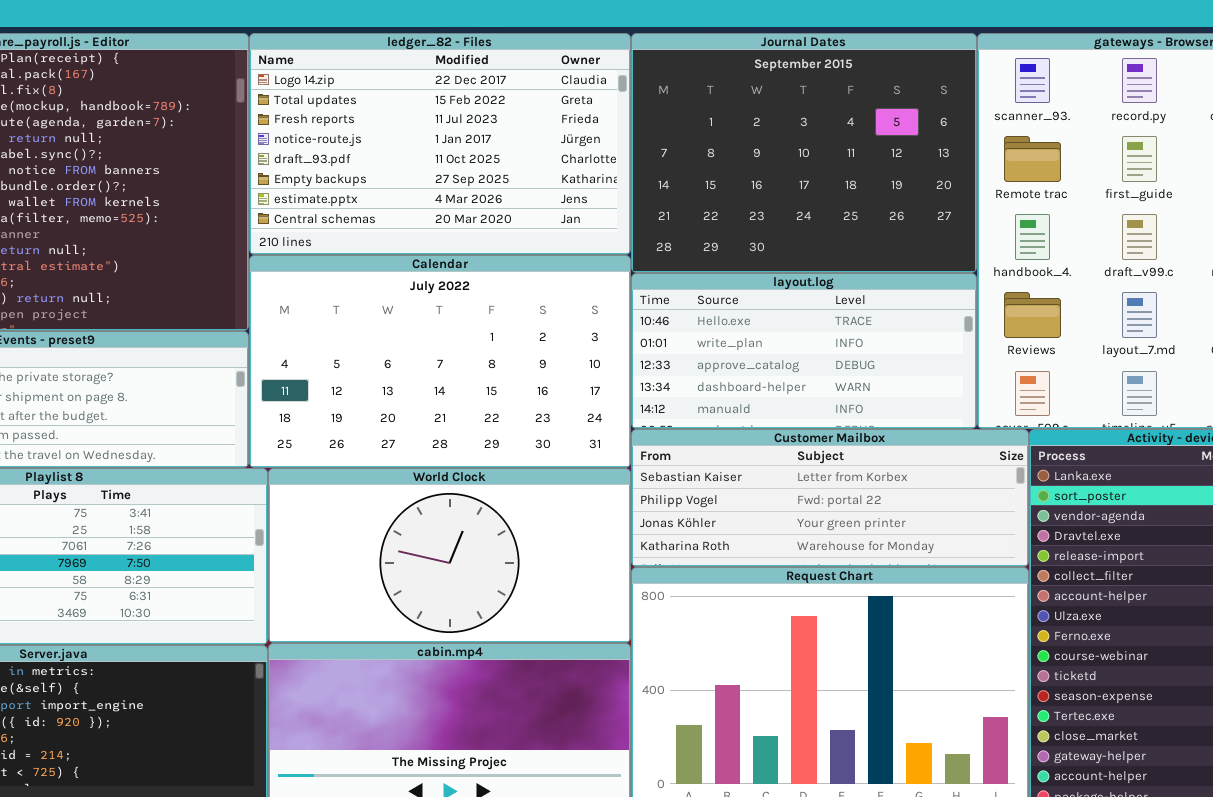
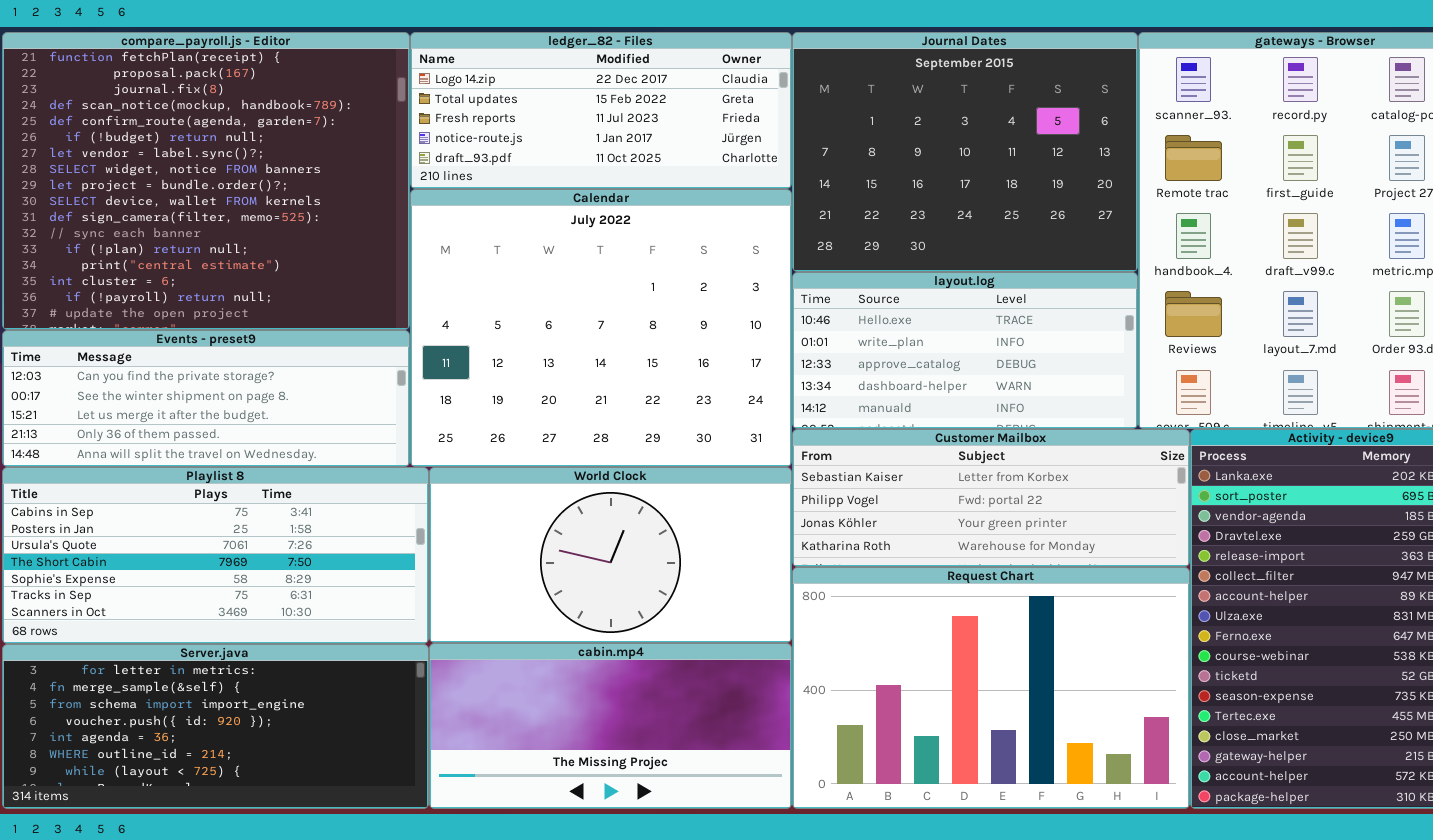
ledger_82 - Files: [249,33,631,255] -> [410,32,792,189], resized
Calendar: [249,255,631,468] -> [410,189,792,467], resized

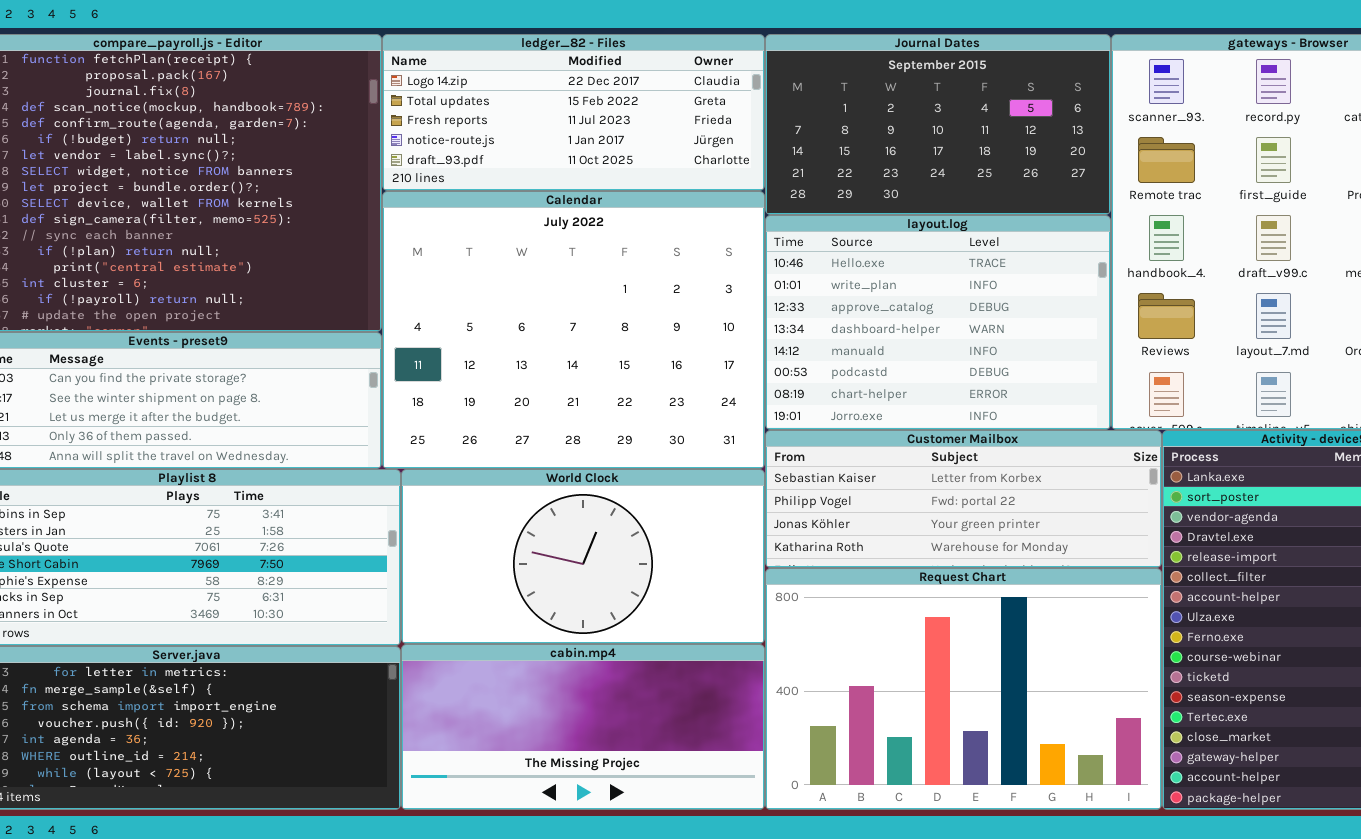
Journal Dates: [792,32,1138,272] -> [765,34,1111,215], resized
layout.log: [792,272,1138,429] -> [765,215,1111,430], resized

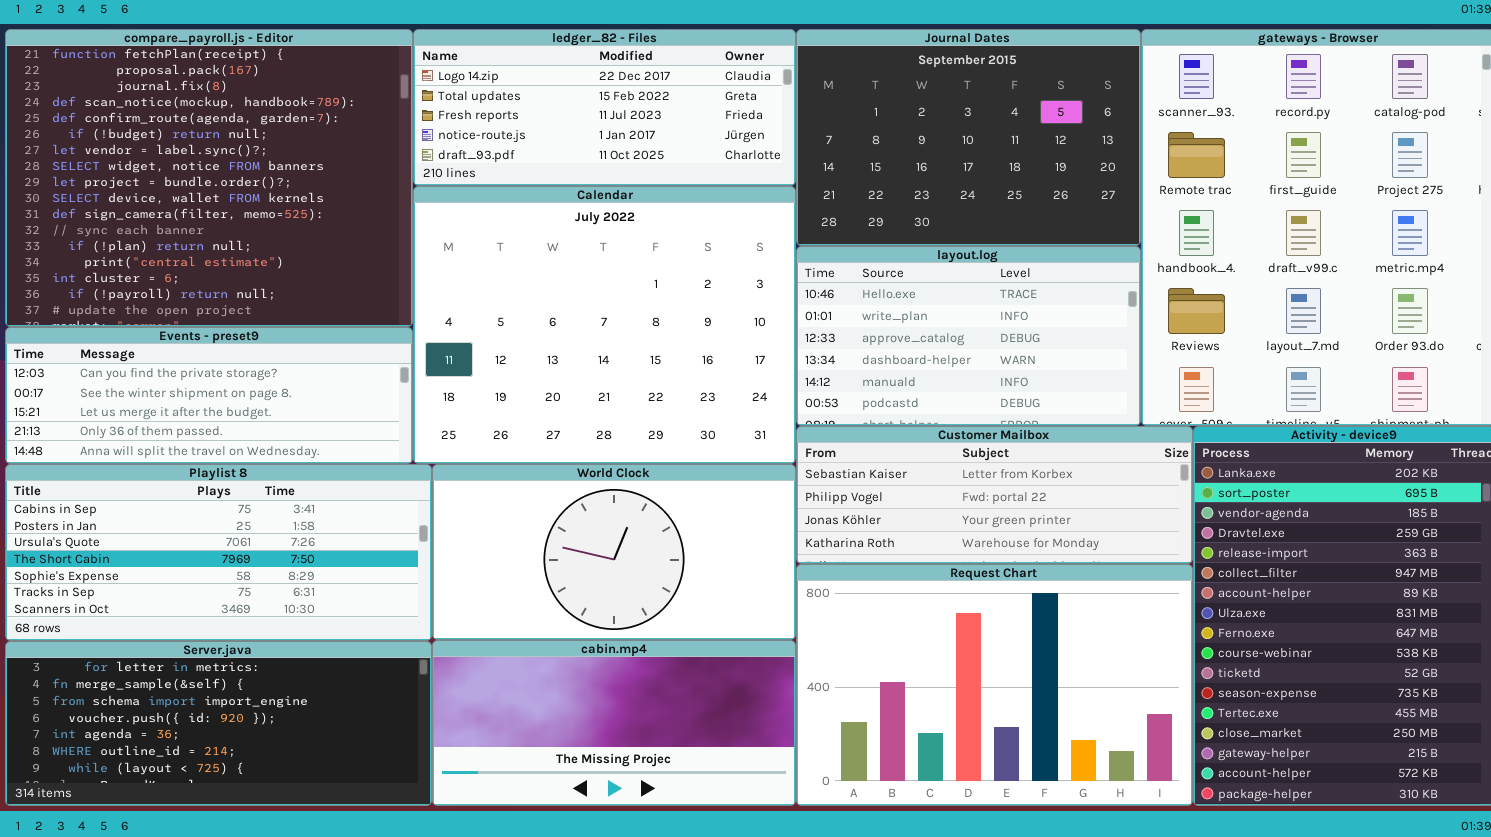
Journal Dates: [765,34,1111,215] -> [796,29,1141,246], resized
layout.log: [765,215,1111,430] -> [796,246,1141,426], resized

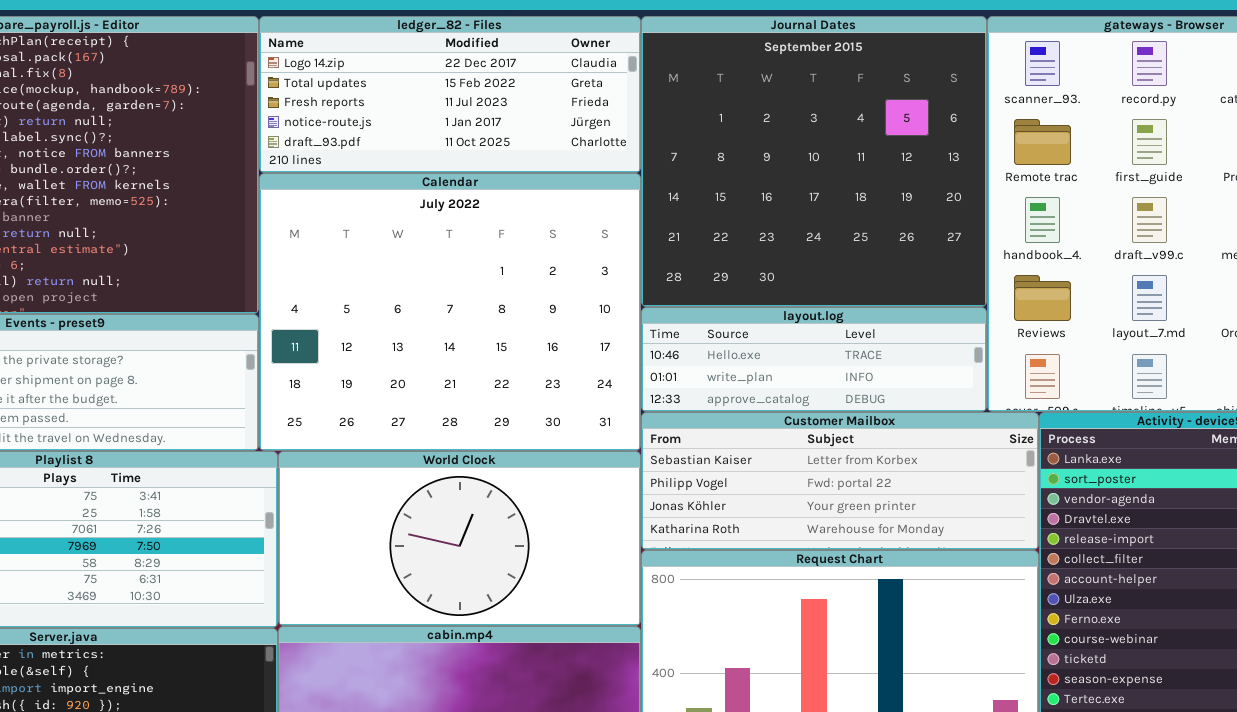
Journal Dates: [796,29,1141,246] -> [641,16,987,307], resized
layout.log: [796,246,1141,426] -> [641,307,987,412], resized

